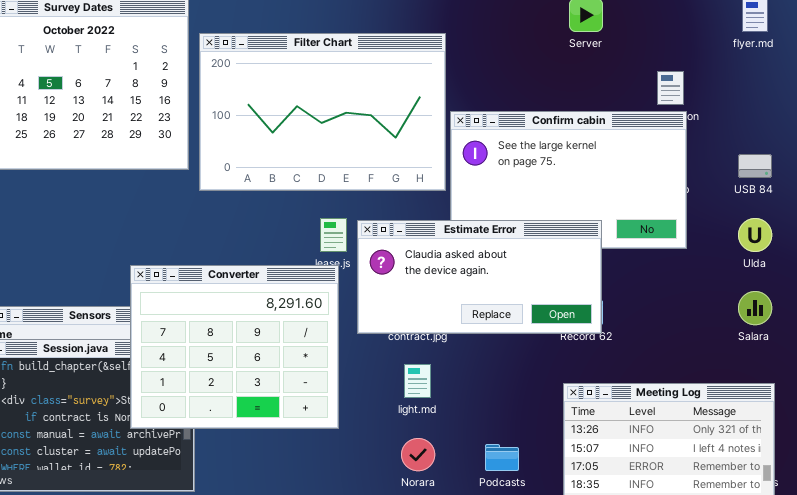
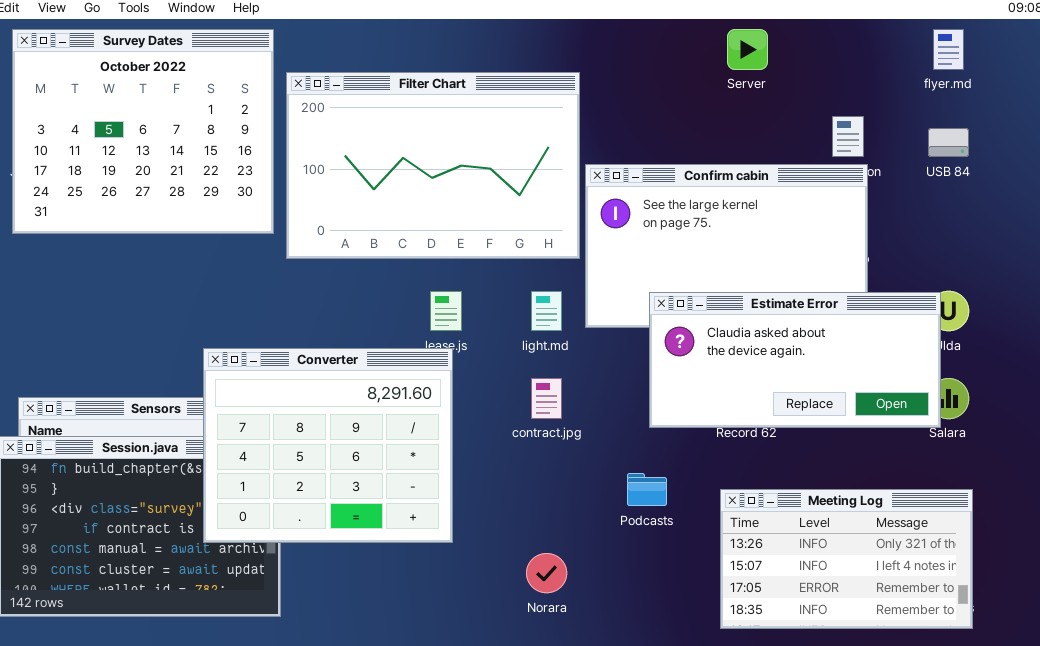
USB 84: [738,154,772,178] -> [928,128,969,157], moved
Estimate Error: [357,220,602,334] -> [649,292,941,428], moved
light.md: [404,364,431,398] -> [531,291,562,331], moved
Podcasts: [485,444,519,471] -> [627,473,667,506], moved

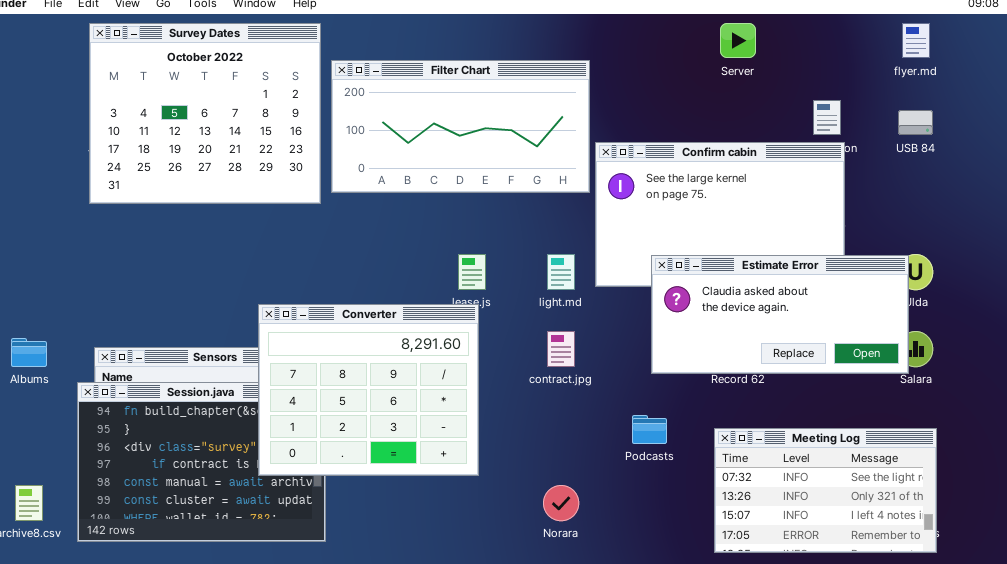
Filter Chart: [286,72,580,259] -> [331,60,590,193], resized
Meeting Log: [720,489,973,629] -> [714,428,937,553], scrolled up 1 row

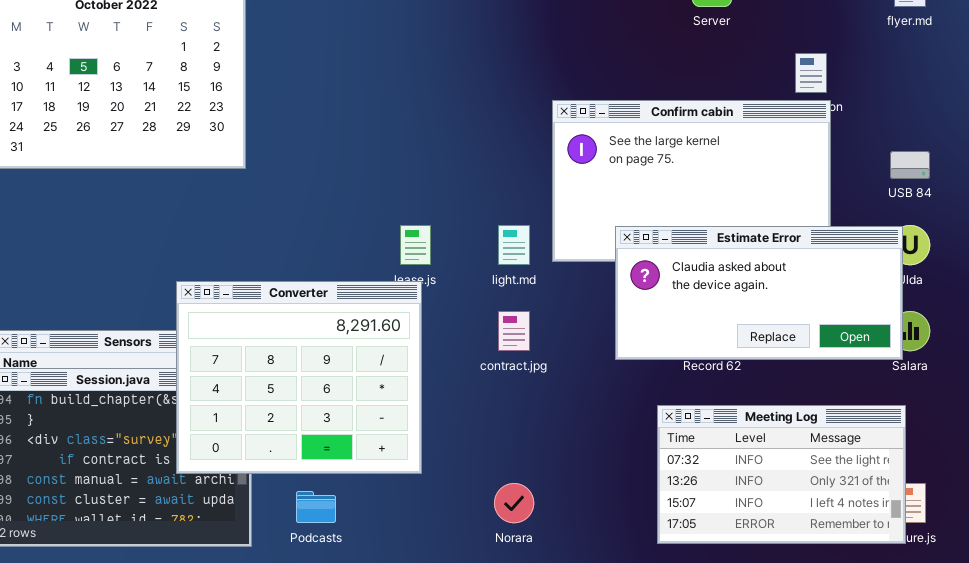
Filter Chart: [331,60,590,193] -> none, closed
USB 84: [898,110,933,135] -> [890,151,930,179], moved
Podcasts: [632,415,667,444] -> [296,491,336,523], moved
Meeting Log: [714,428,937,553] -> [657,405,906,544], moved

